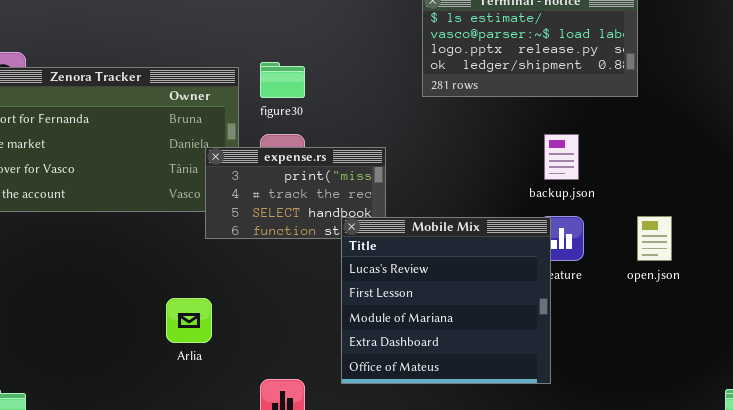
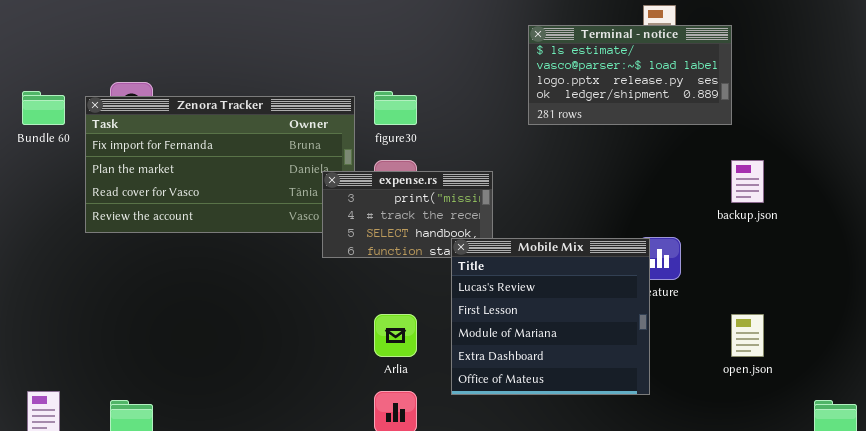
backup.json: [544,134,579,180] -> [731,160,764,203], moved
open.json: [637,216,672,261] -> [731,314,764,357], moved
Arlia: [166,298,212,343] -> [374,314,417,357], moved

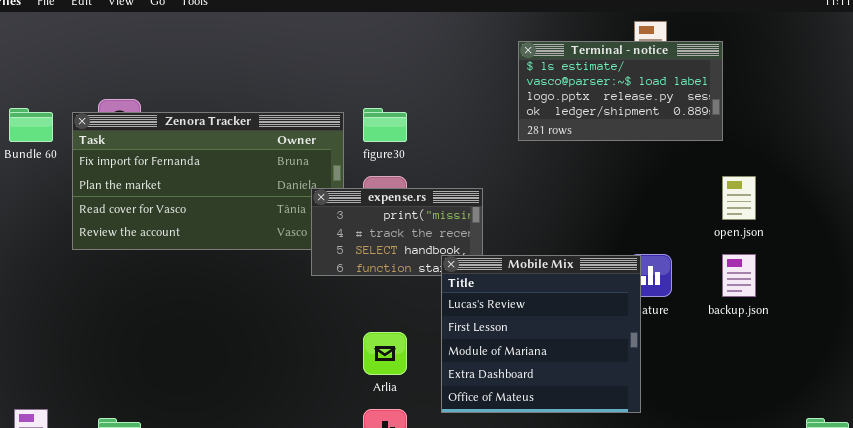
backup.json: [731,160,764,203] -> [722,254,756,297], moved
open.json: [731,314,764,357] -> [722,176,756,220], moved

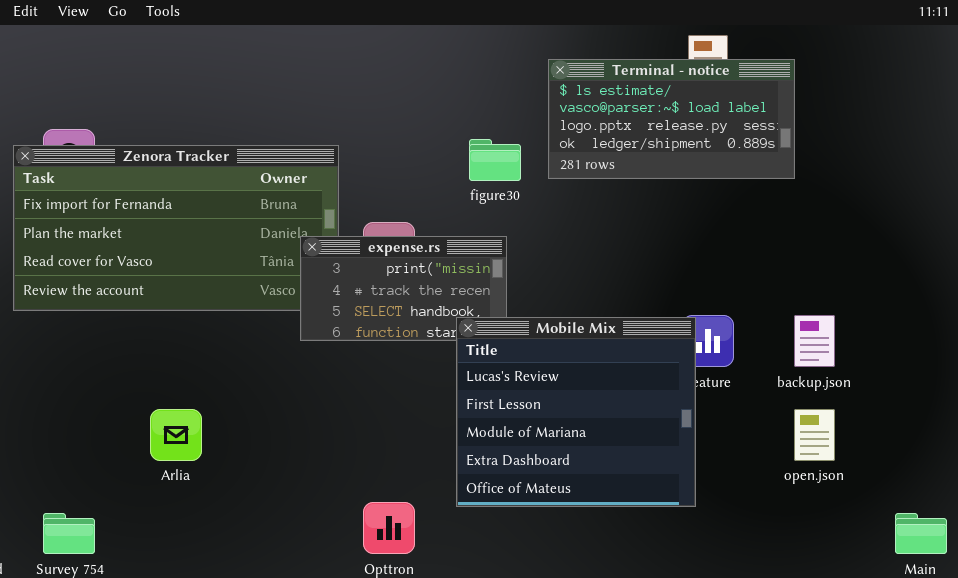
figure30: [363,108,407,142] -> [469,139,521,181], moved
open.json: [722,176,756,220] -> [794,409,835,461], moved
Arlia: [363,332,407,375] -> [150,409,202,461], moved

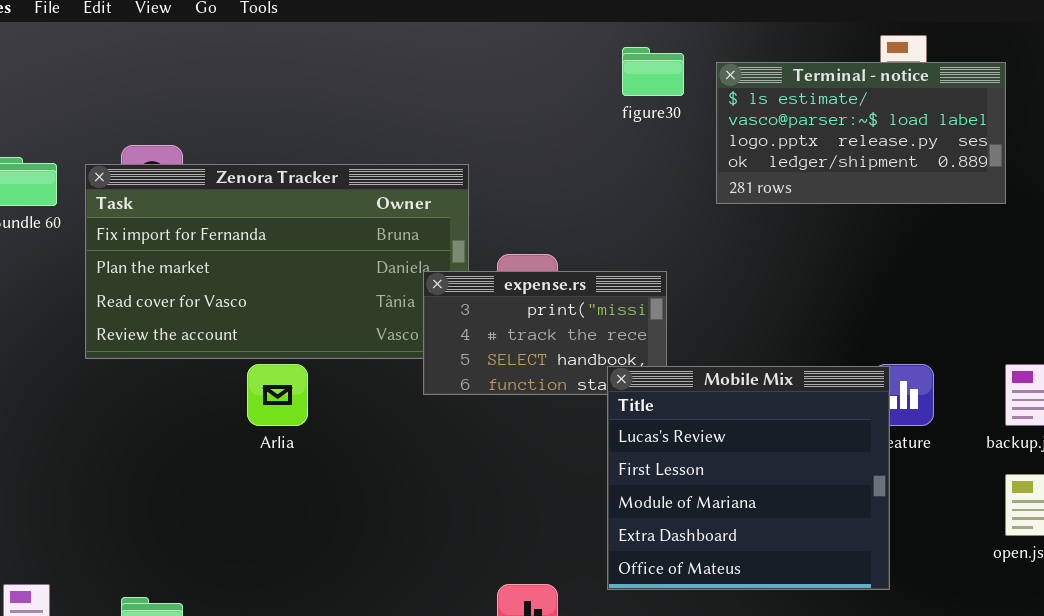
figure30: [469,139,521,181] -> [622,47,684,96], moved
Arlia: [150,409,202,461] -> [247,364,308,426], moved

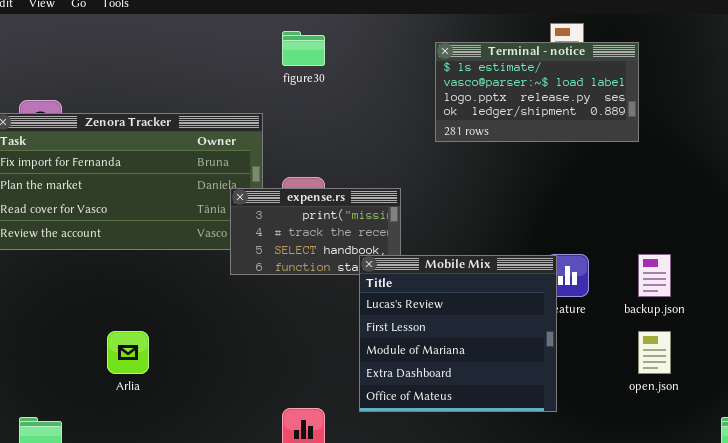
figure30: [622,47,684,96] -> [282,31,325,66], moved
Arlia: [247,364,308,426] -> [107,331,149,374], moved

